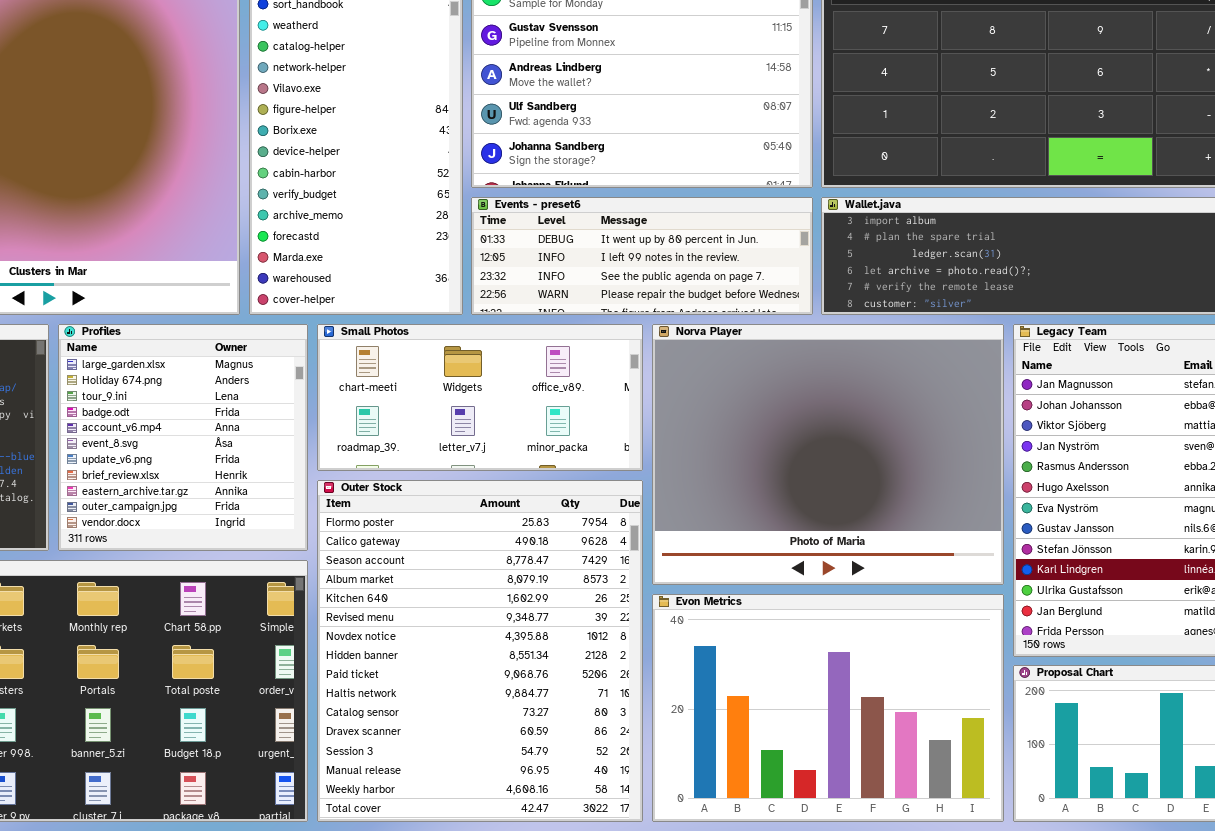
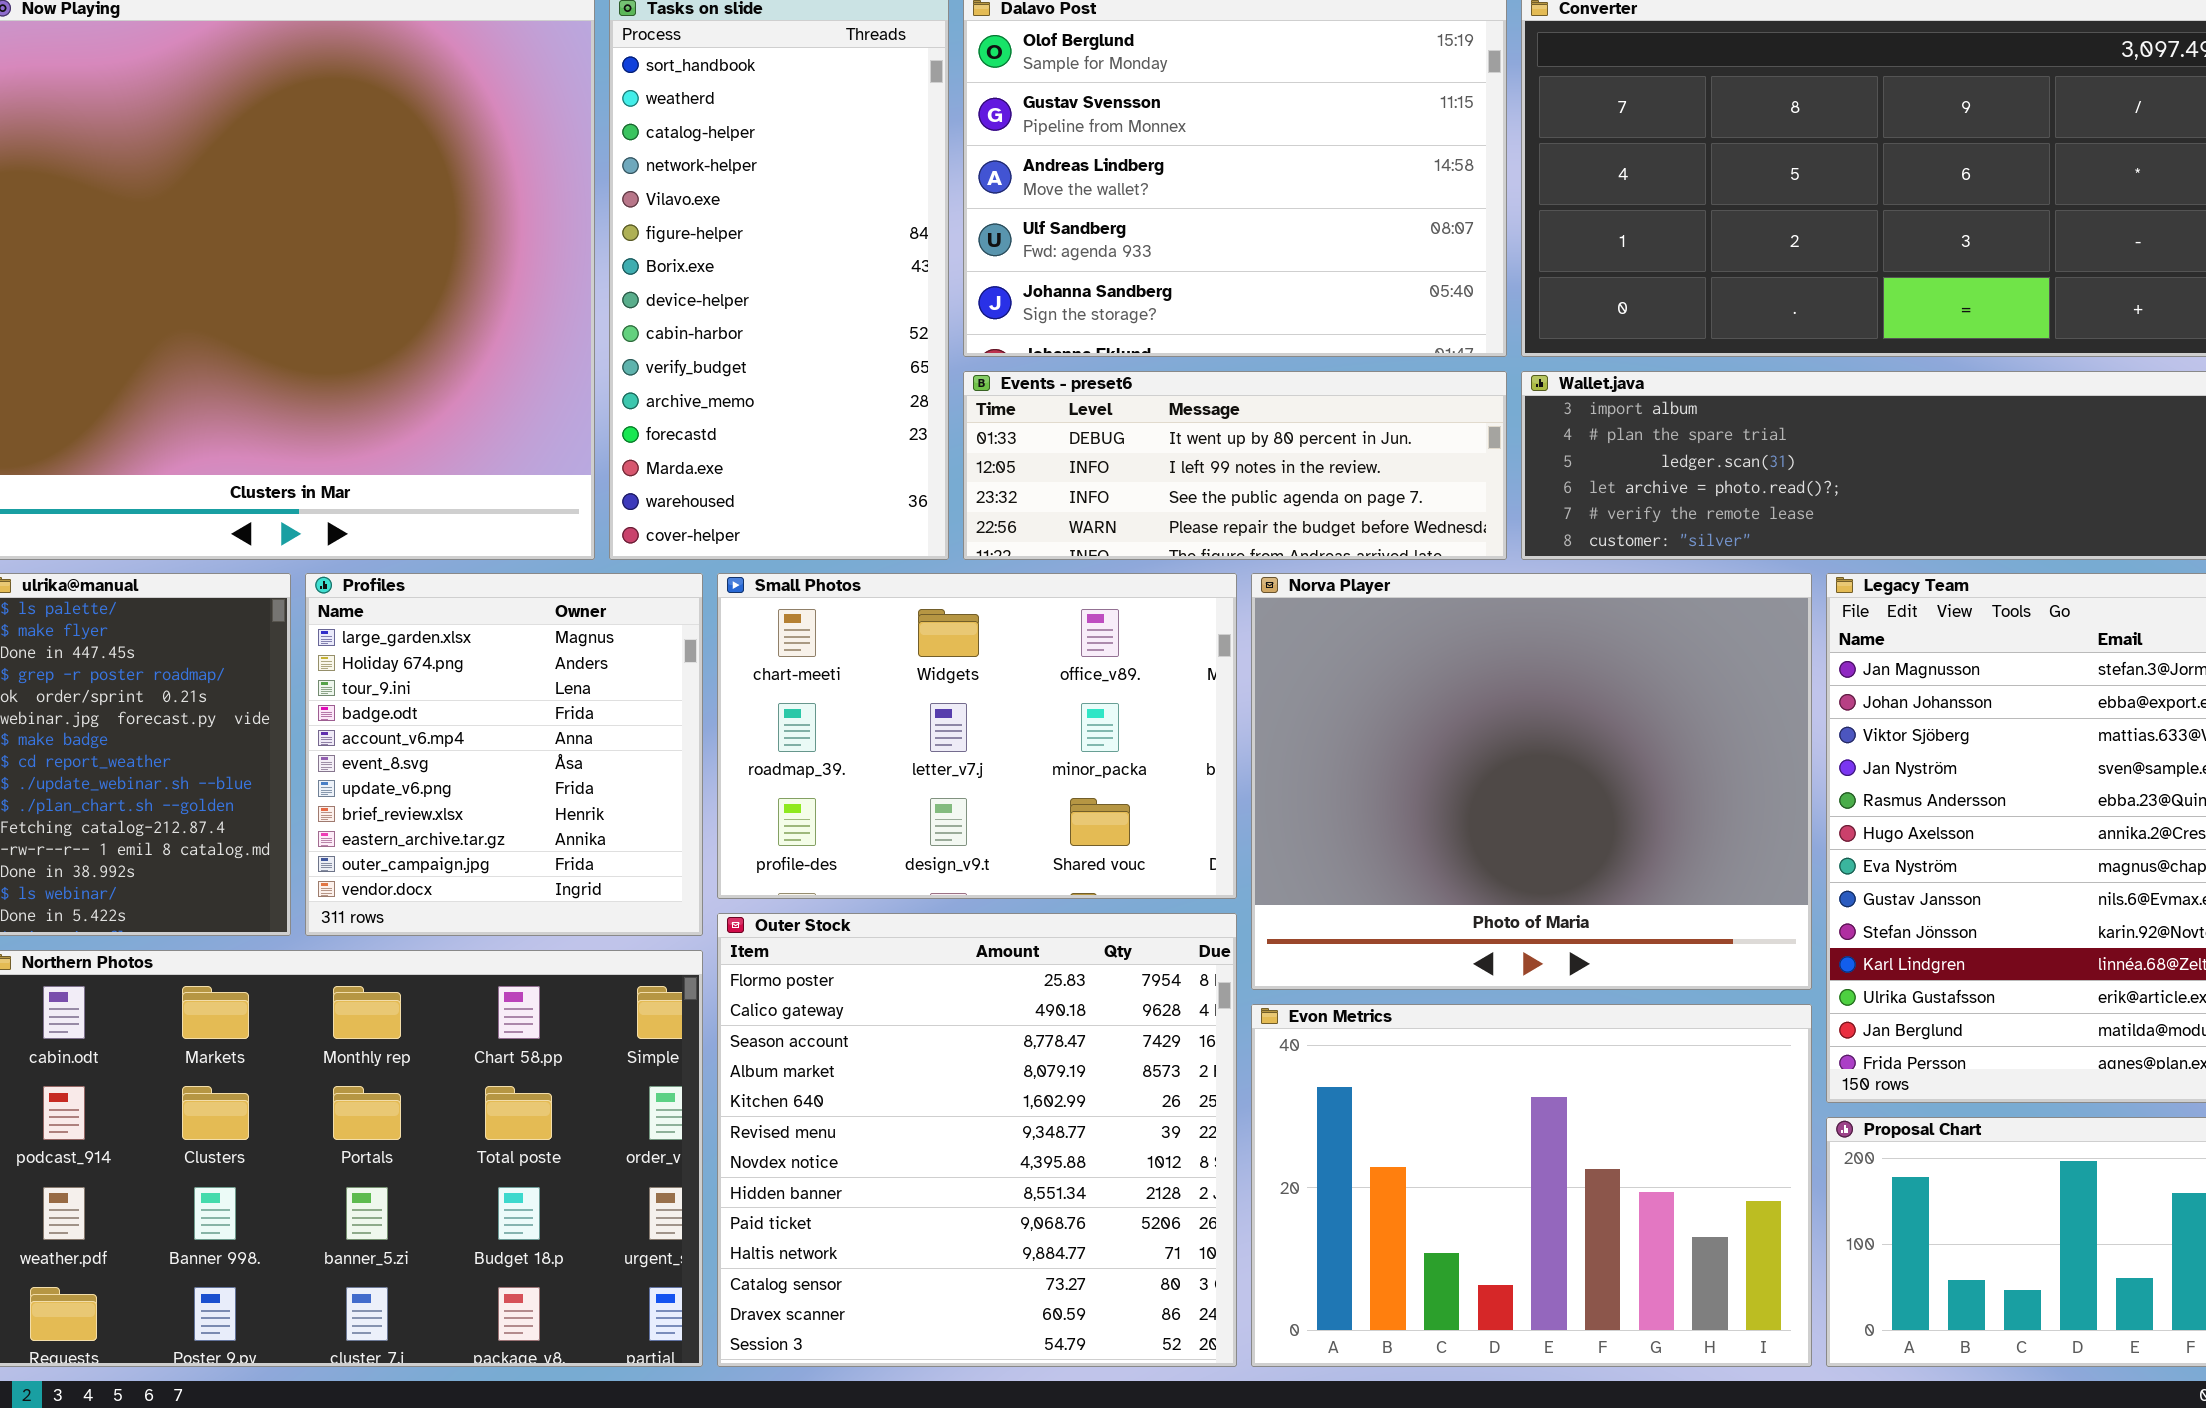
Small Photos: [317,324,643,471] -> [717,573,1237,899], resized
Outer Stock: [317,480,643,822] -> [717,913,1237,1367], resized

